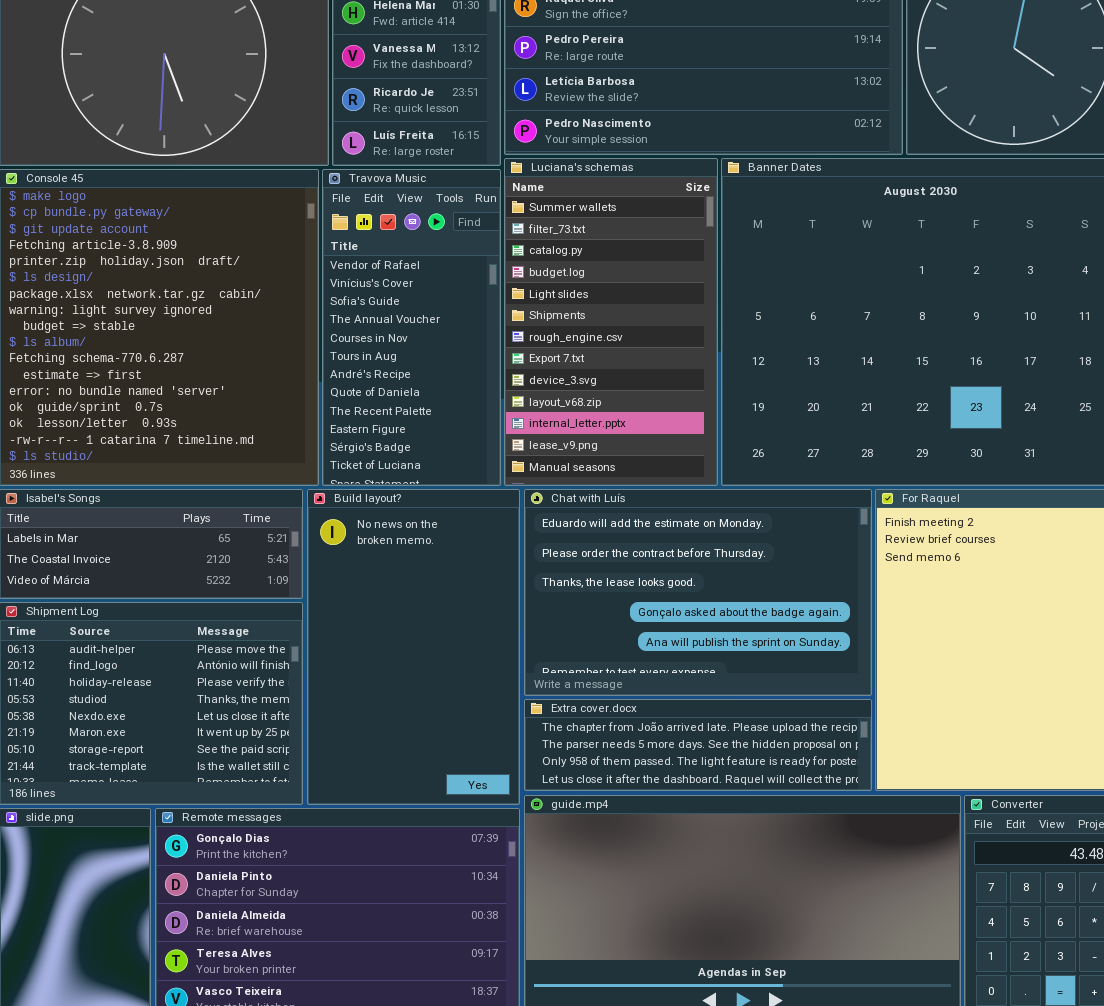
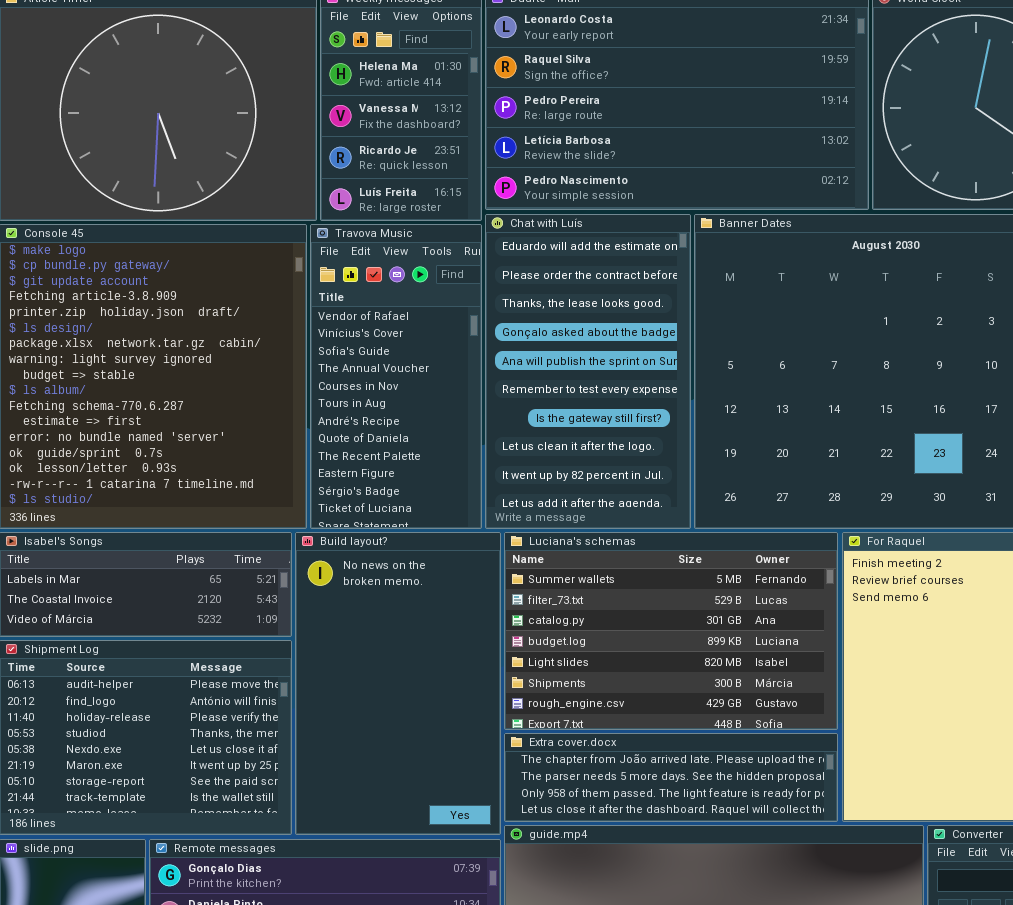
Luciana's schemas: [504,158,718,486] -> [504,532,838,730], moved, resized
Chat with Luís: [524,489,872,696] -> [485,214,691,529], moved, resized

